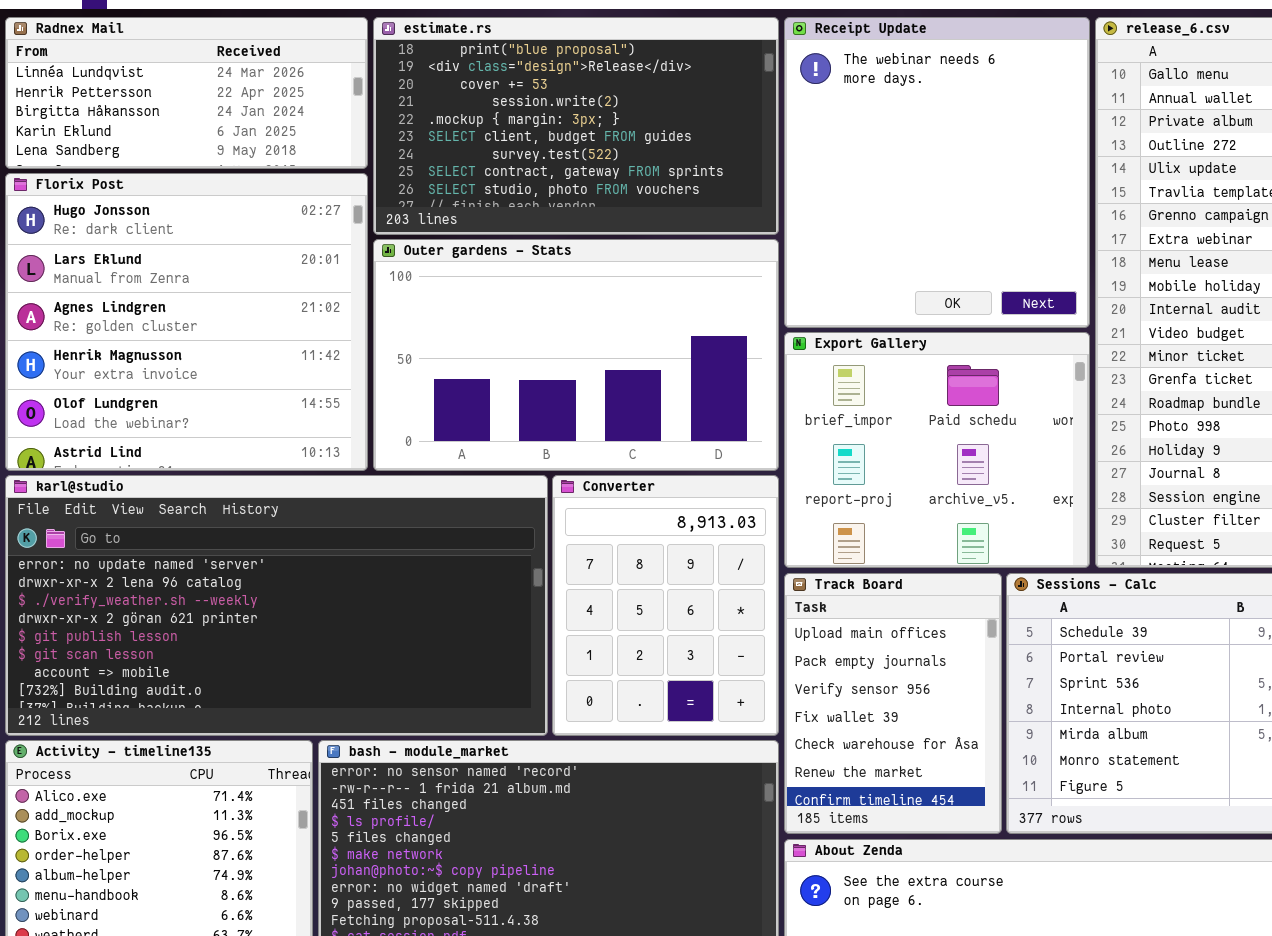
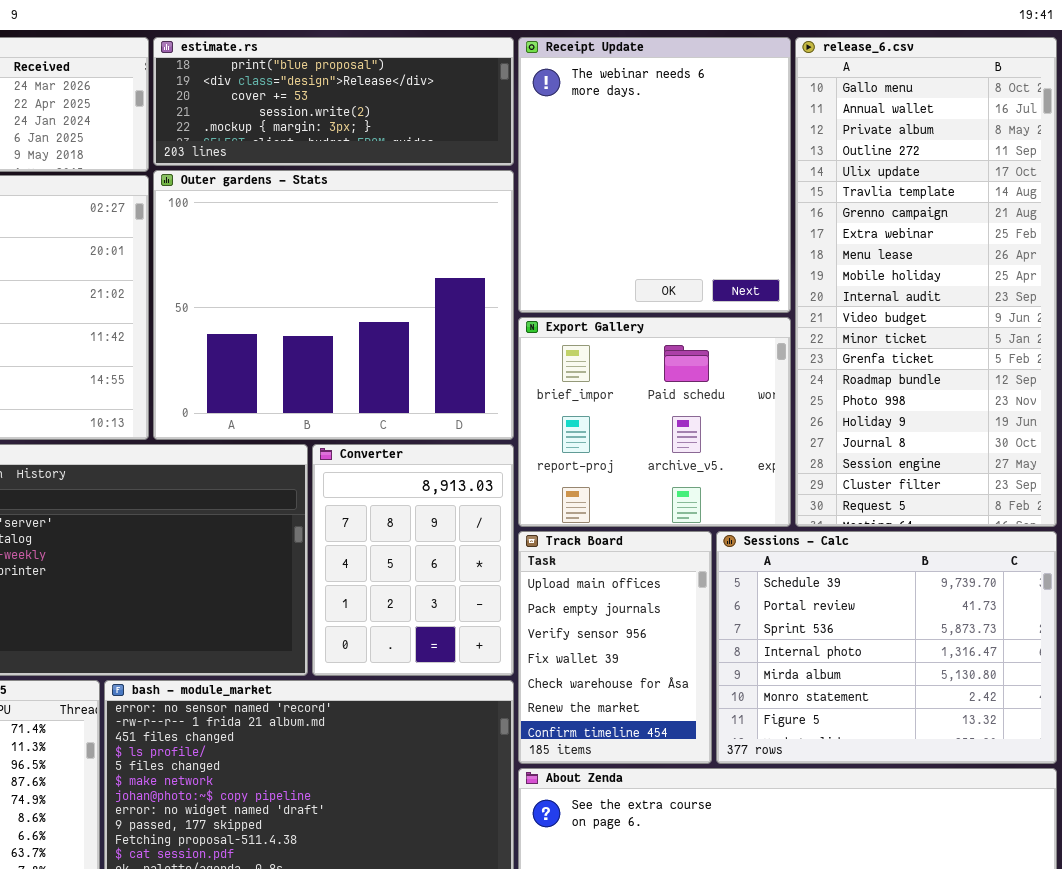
estimate.rs: [373,17,779,235] -> [153,37,514,166], resized
Outer gardens - Stats: [373,239,779,471] -> [153,170,514,440], resized

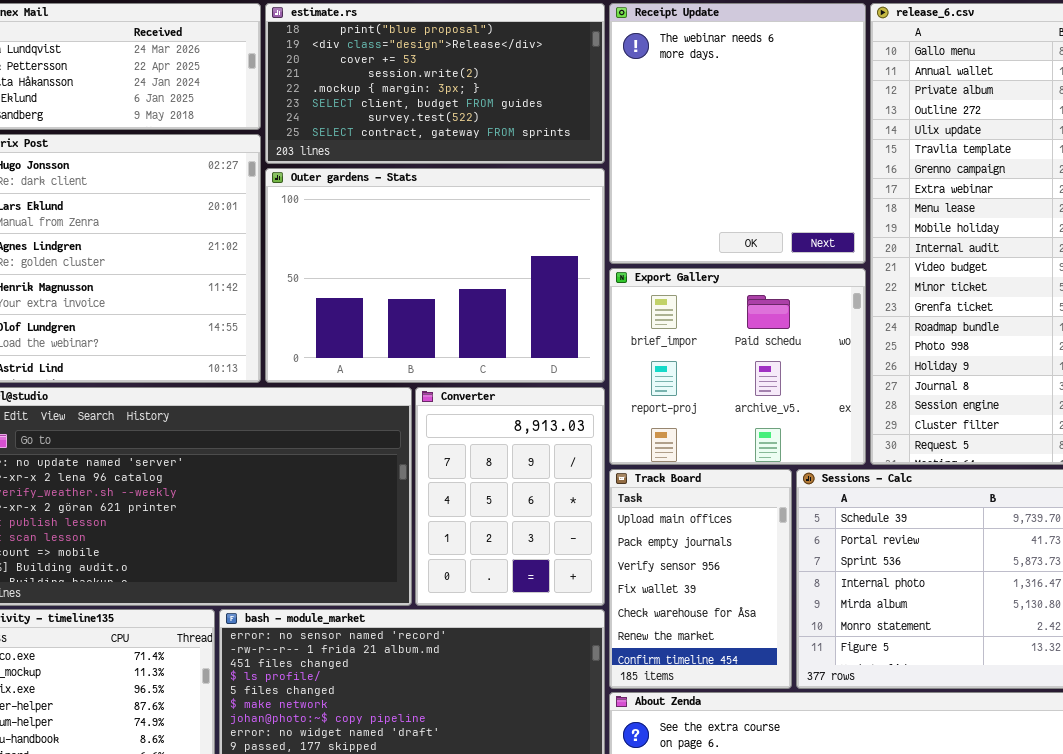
estimate.rs: [153,37,514,166] -> [265,3,605,164], resized
Outer gardens - Stats: [153,170,514,440] -> [265,168,605,383], resized

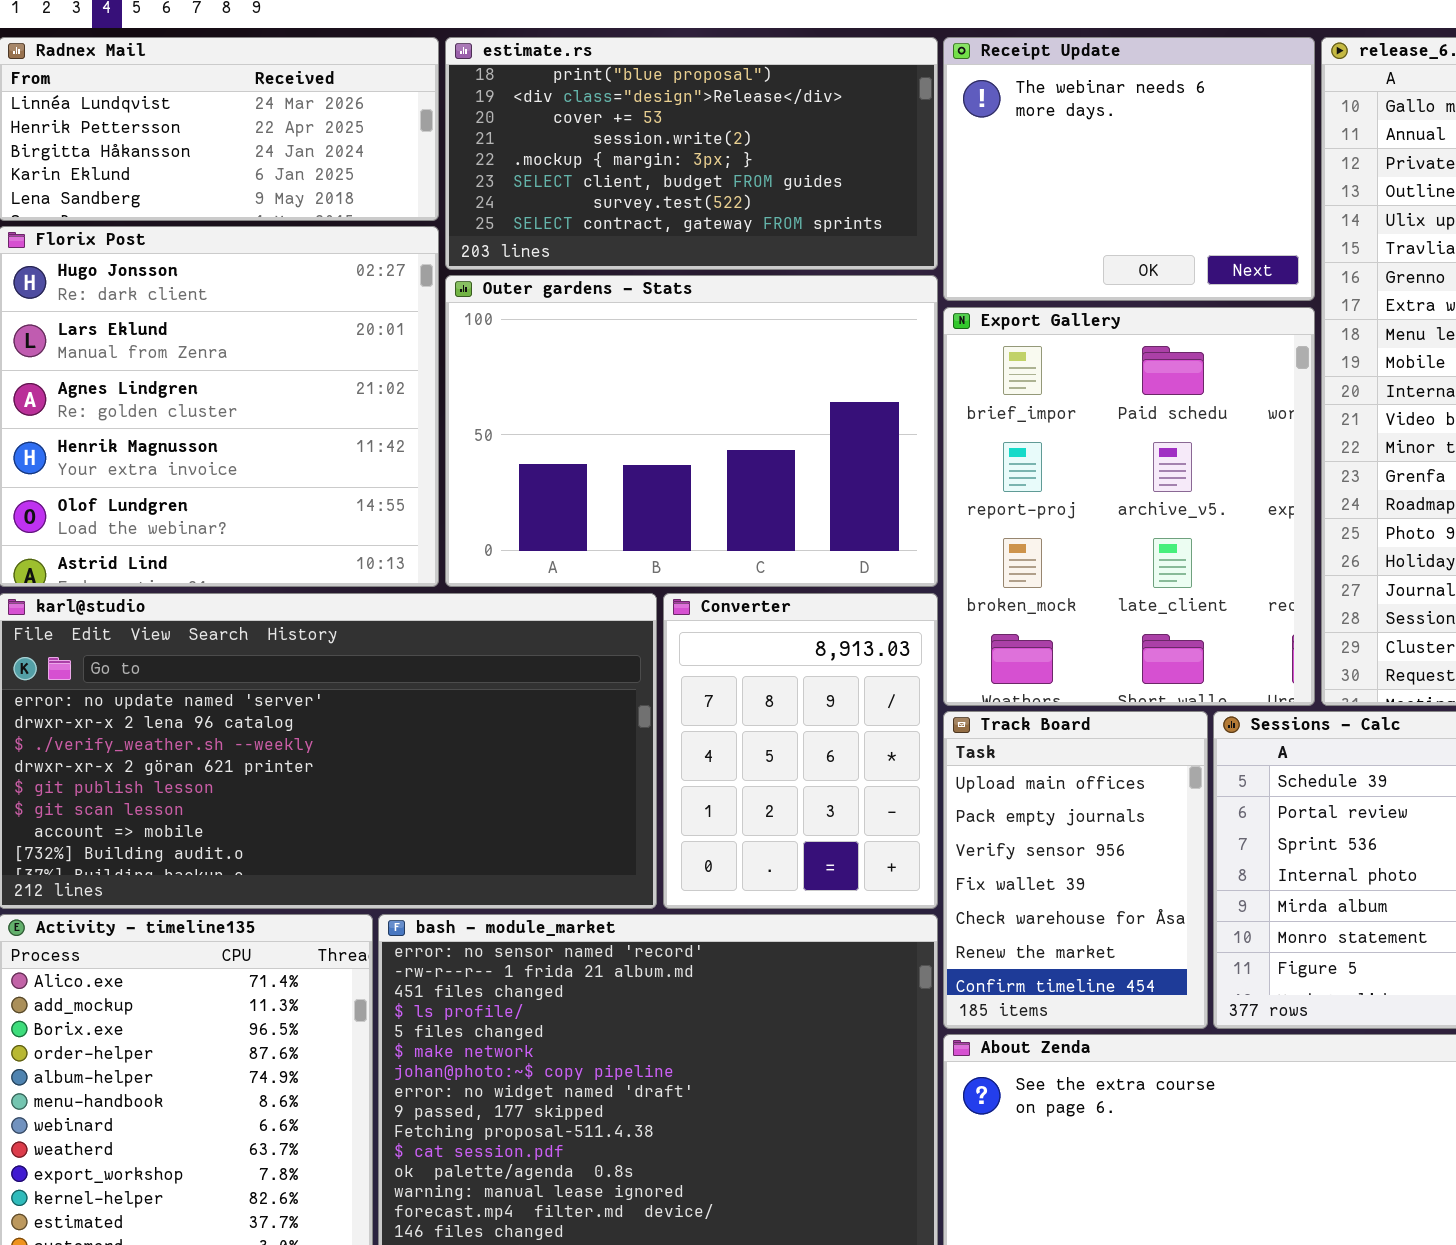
Receipt Update: [609,3,866,264] -> [943,37,1315,301], resized
Export Gallery: [609,268,866,465] -> [943,307,1315,706], resized

